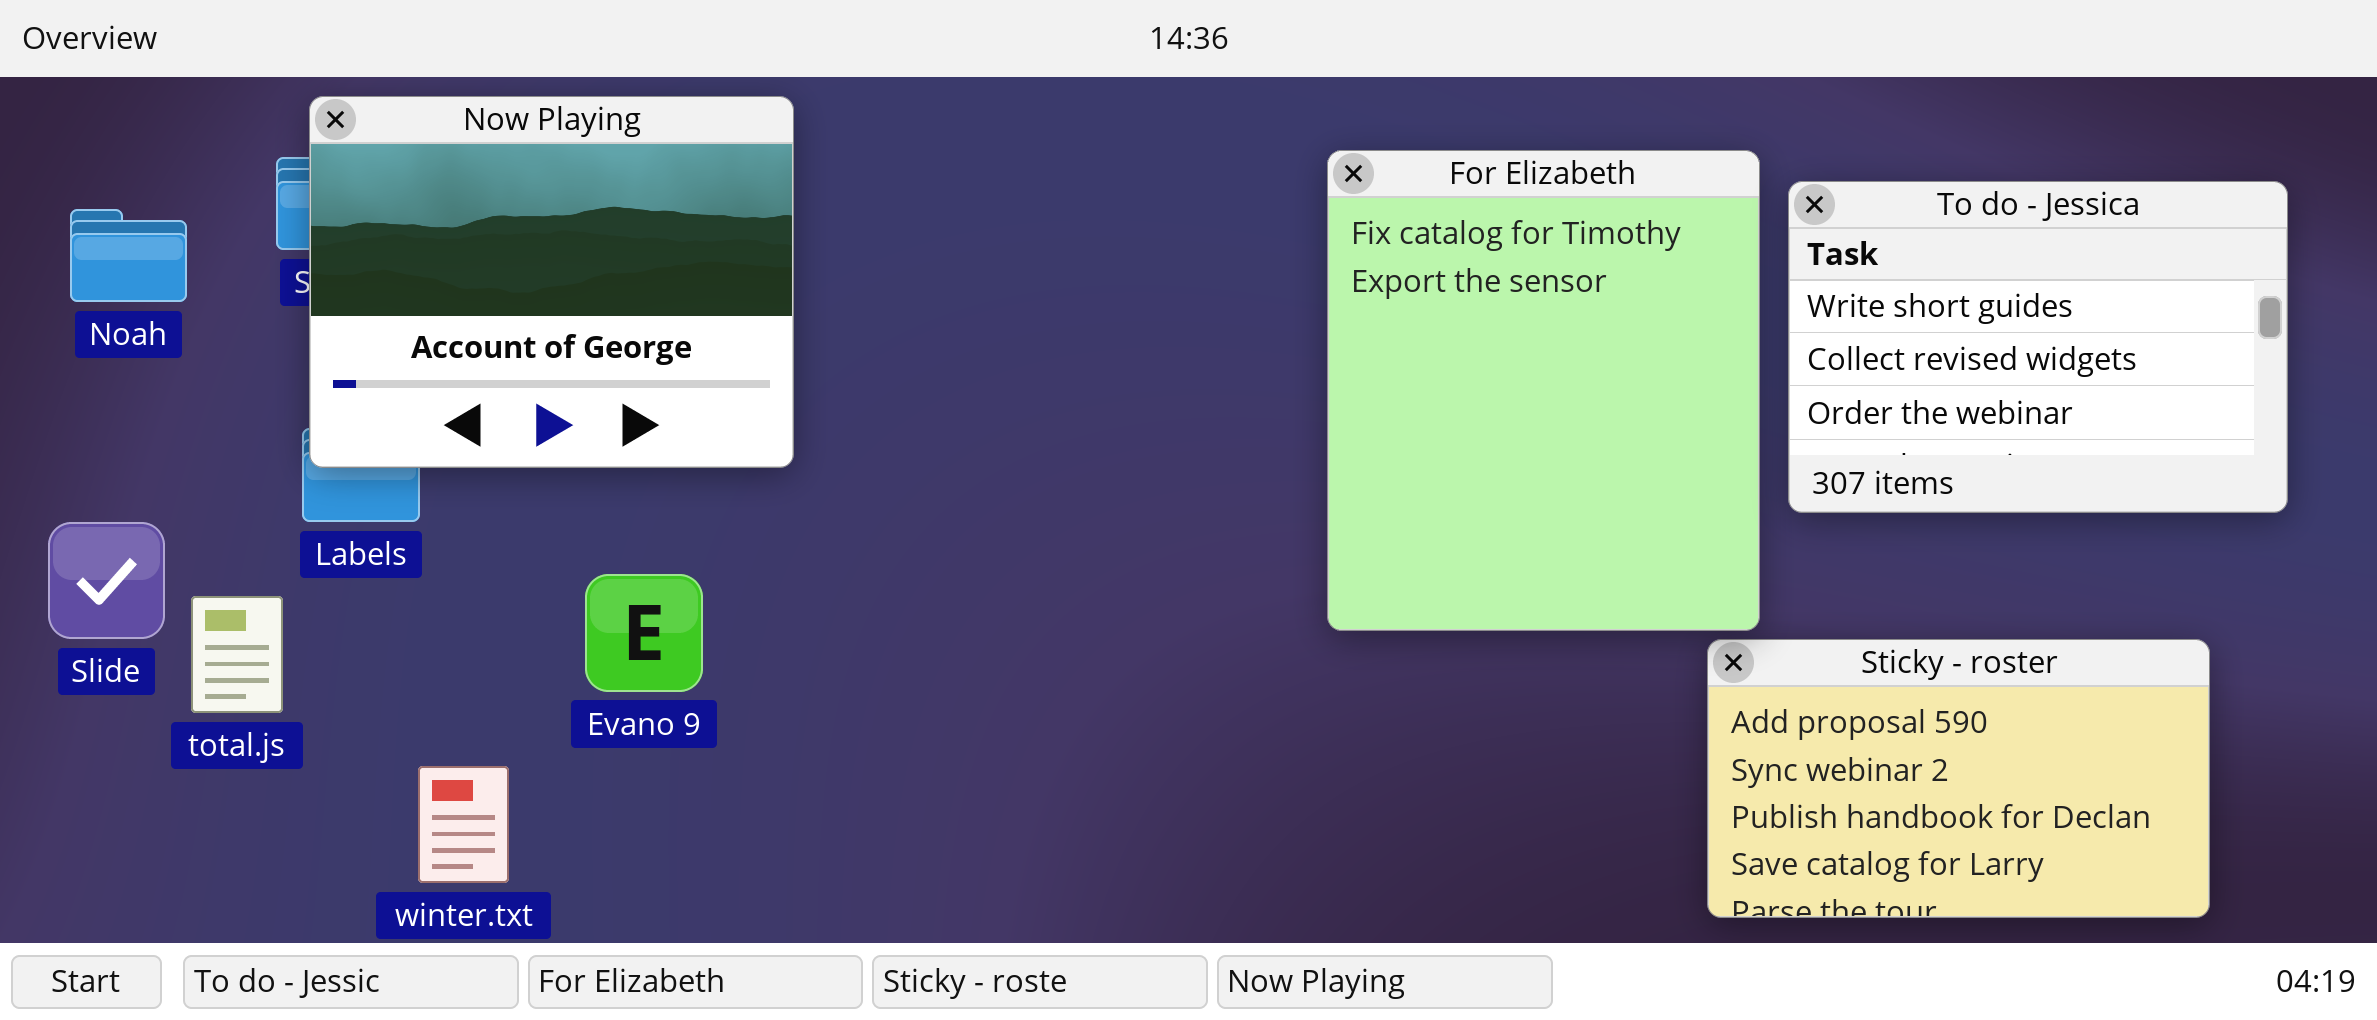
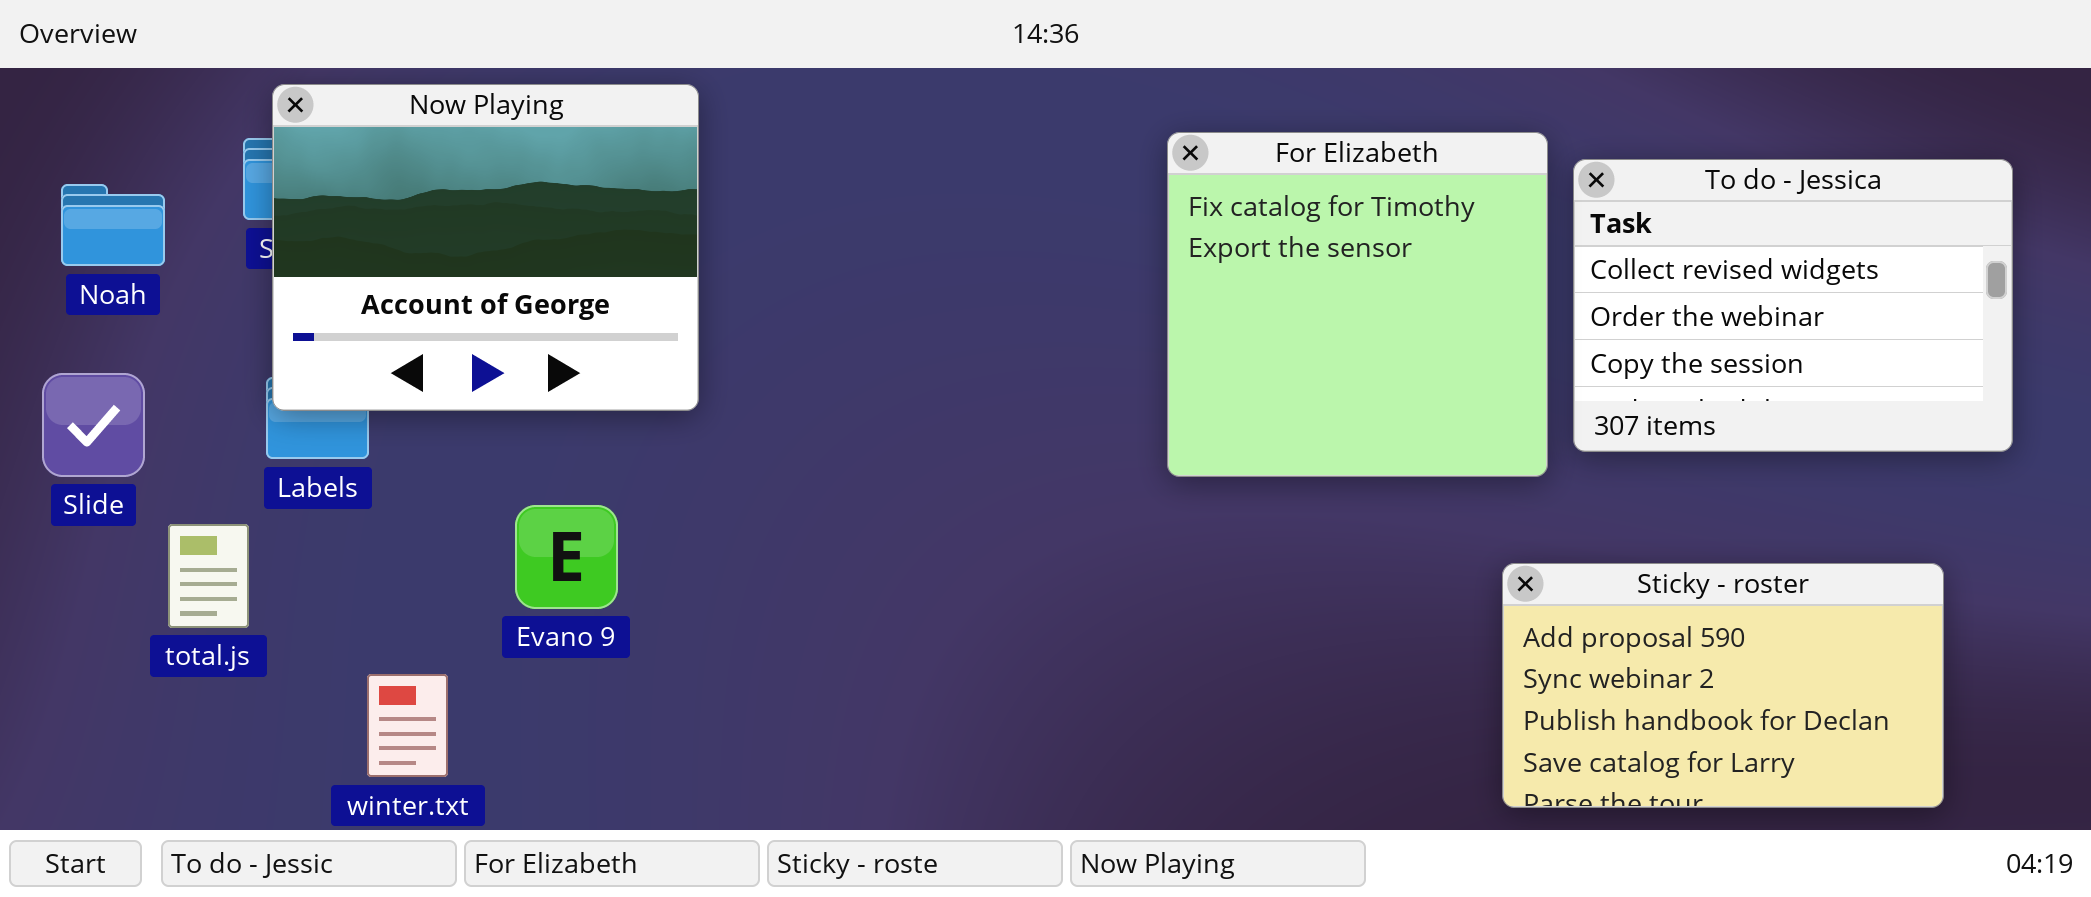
For Elizabeth: [1327,150,1760,631] -> [1167,132,1548,477], resized
To do - Jessica: [1788,181,2288,513] -> [1573,159,2013,452], scrolled down 1 row
Slide: [48,522,165,639] -> [42,373,145,477], moved

